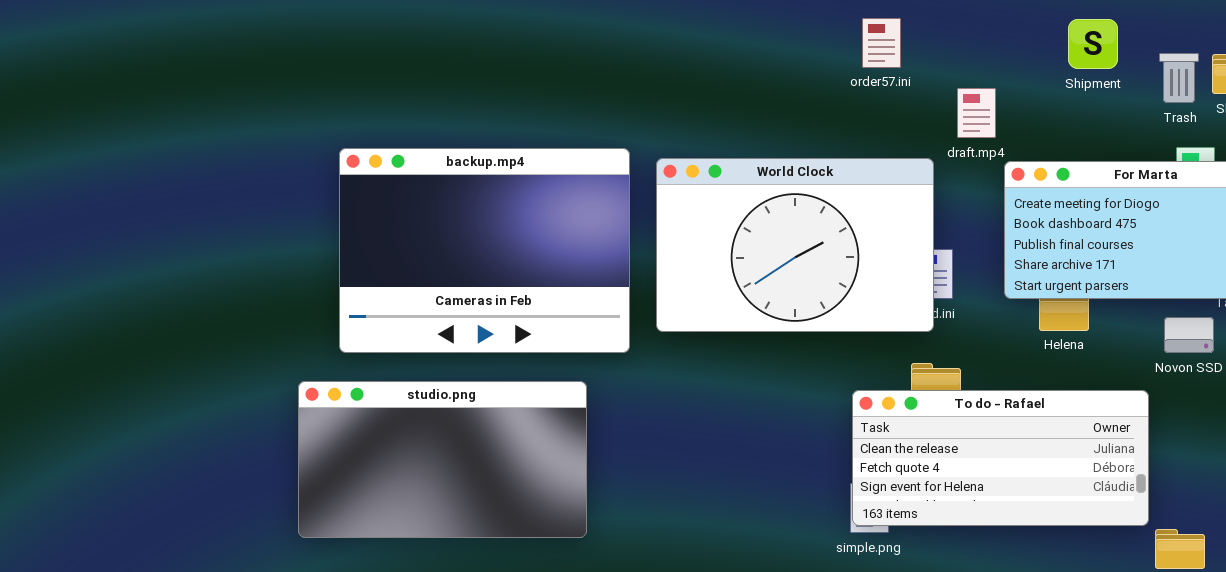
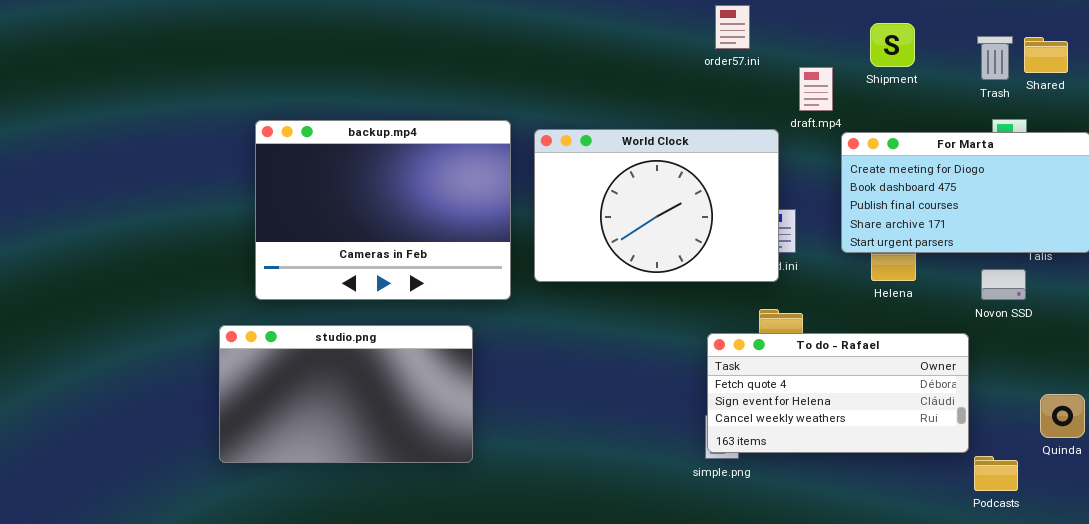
Shipment: [1068,19,1118,69] -> [870,23,915,67], moved
To do - Rafael: [852,390,1149,526] -> [707,333,969,453], scrolled down 1 row

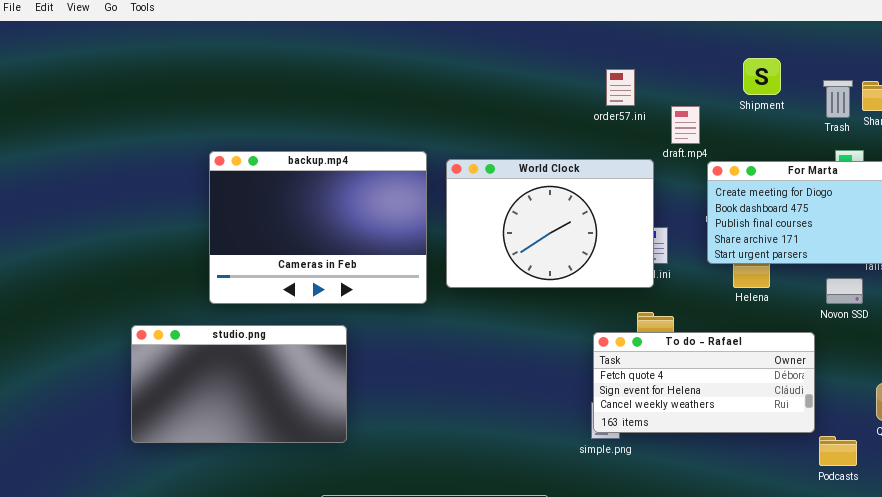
order57.ini: [715,5,750,49] -> [606,69,635,106], moved
Shipment: [870,23,915,67] -> [743,58,781,95], moved
studio.png: [219,325,473,463] -> [131,325,347,443], moved

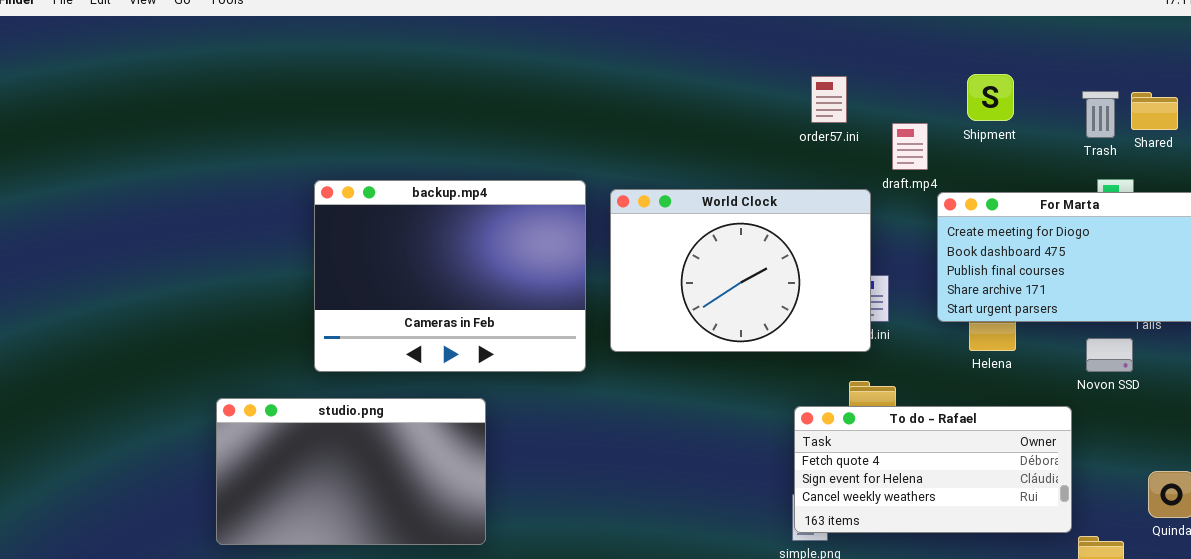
Shipment: [743,58,781,95] -> [967,74,1014,121], moved

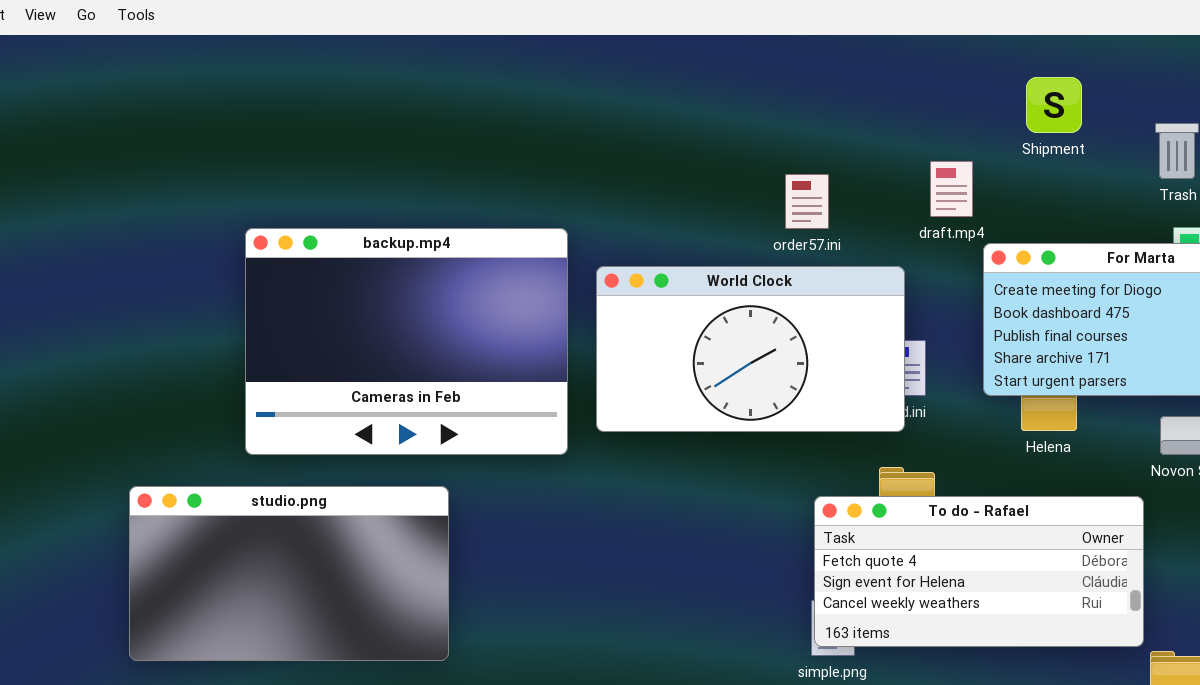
Shipment: [967,74,1014,121] -> [1026,77,1082,133], moved
order57.ini: [811,76,847,123] -> [785,174,829,229], moved
World Clock: [610,189,871,352] -> [596,266,905,432], resized

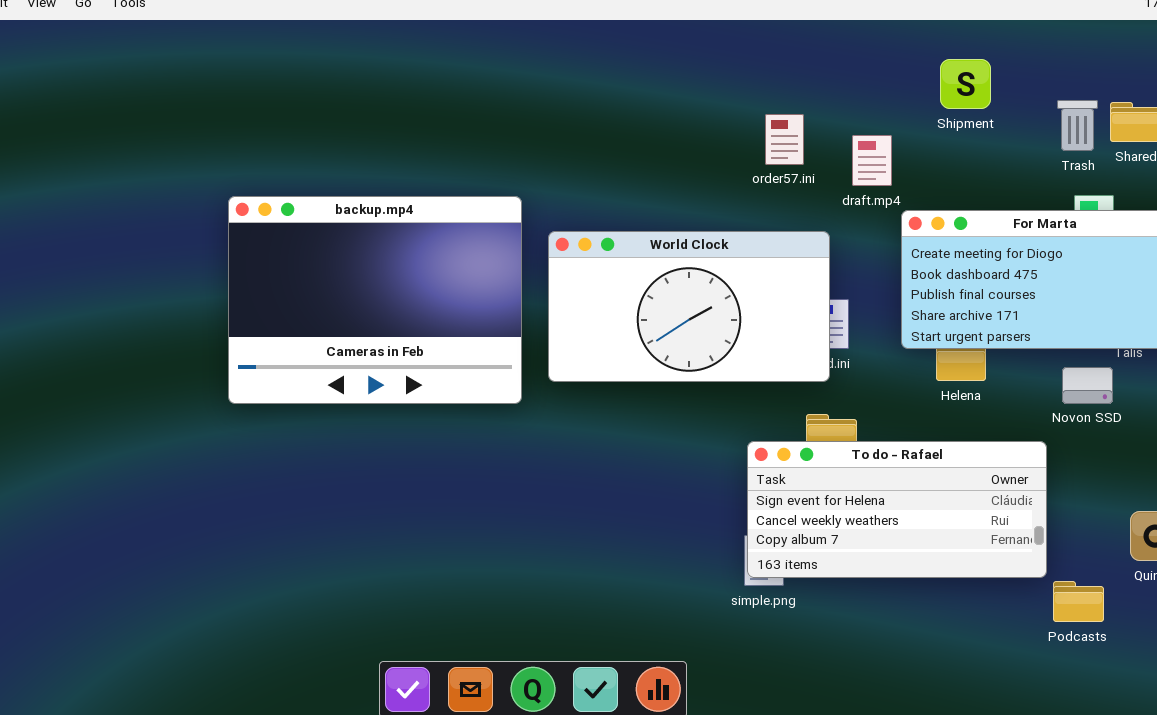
order57.ini: [785,174,829,229] -> [765,114,804,165], moved
studio.png: [129,486,449,661] -> none, closed
To do - Rafael: [814,496,1144,647] -> [747,441,1047,578], scrolled down 1 row

